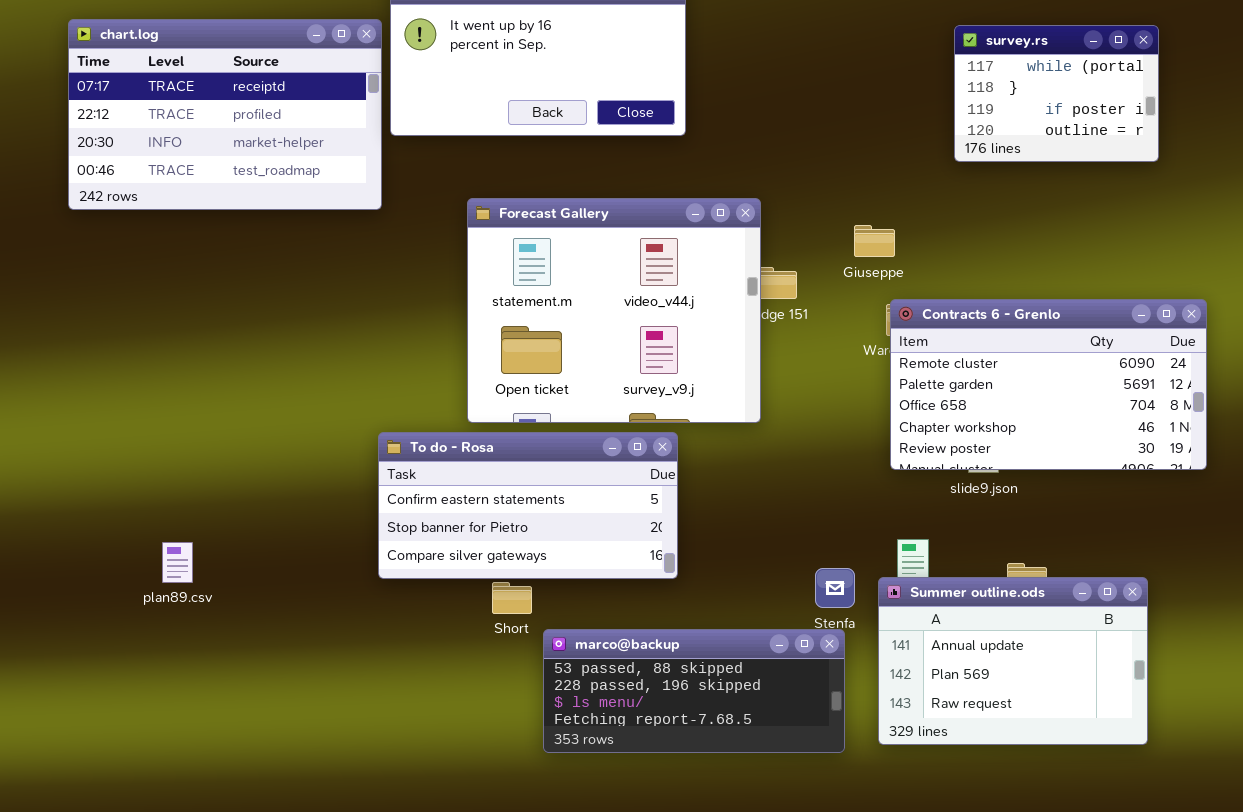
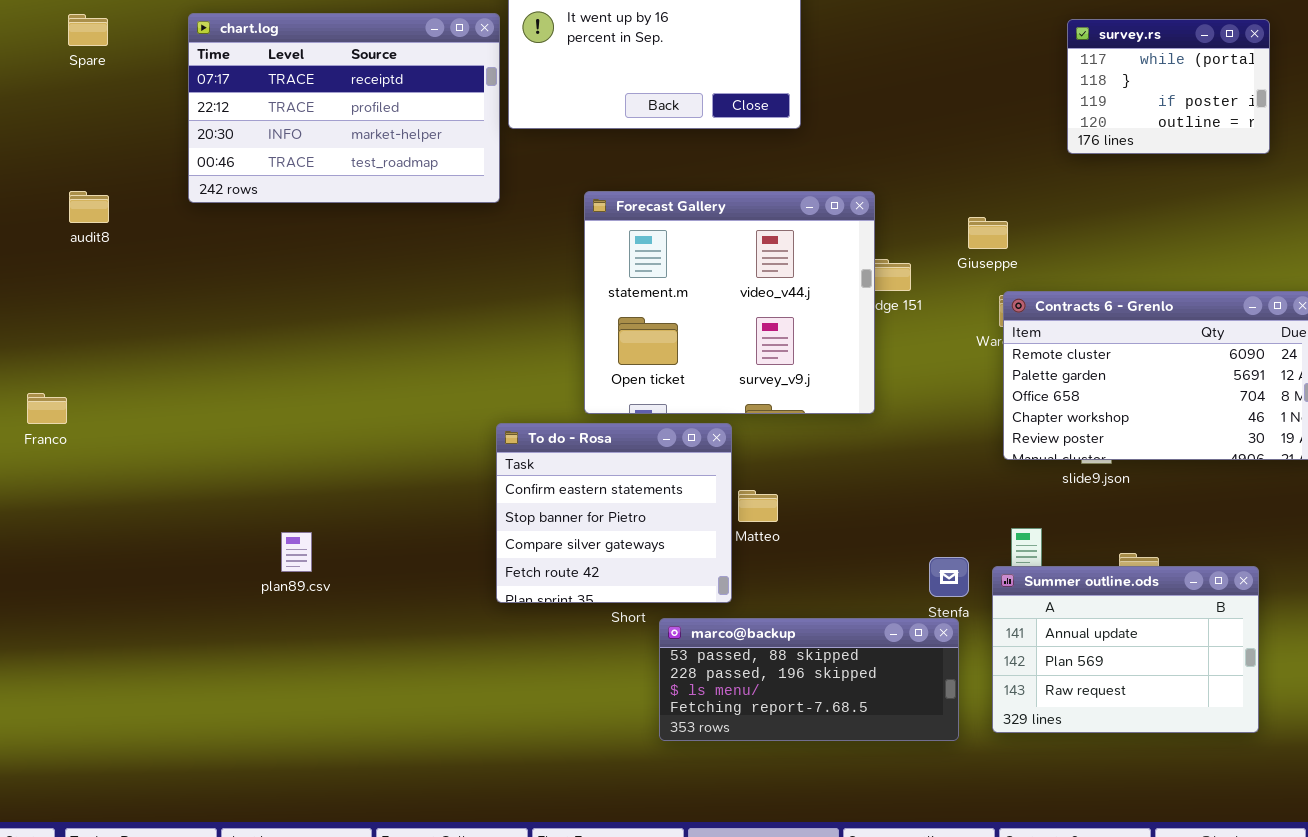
To do - Rosa: [378,432,678,579] -> [496,423,732,603], resized

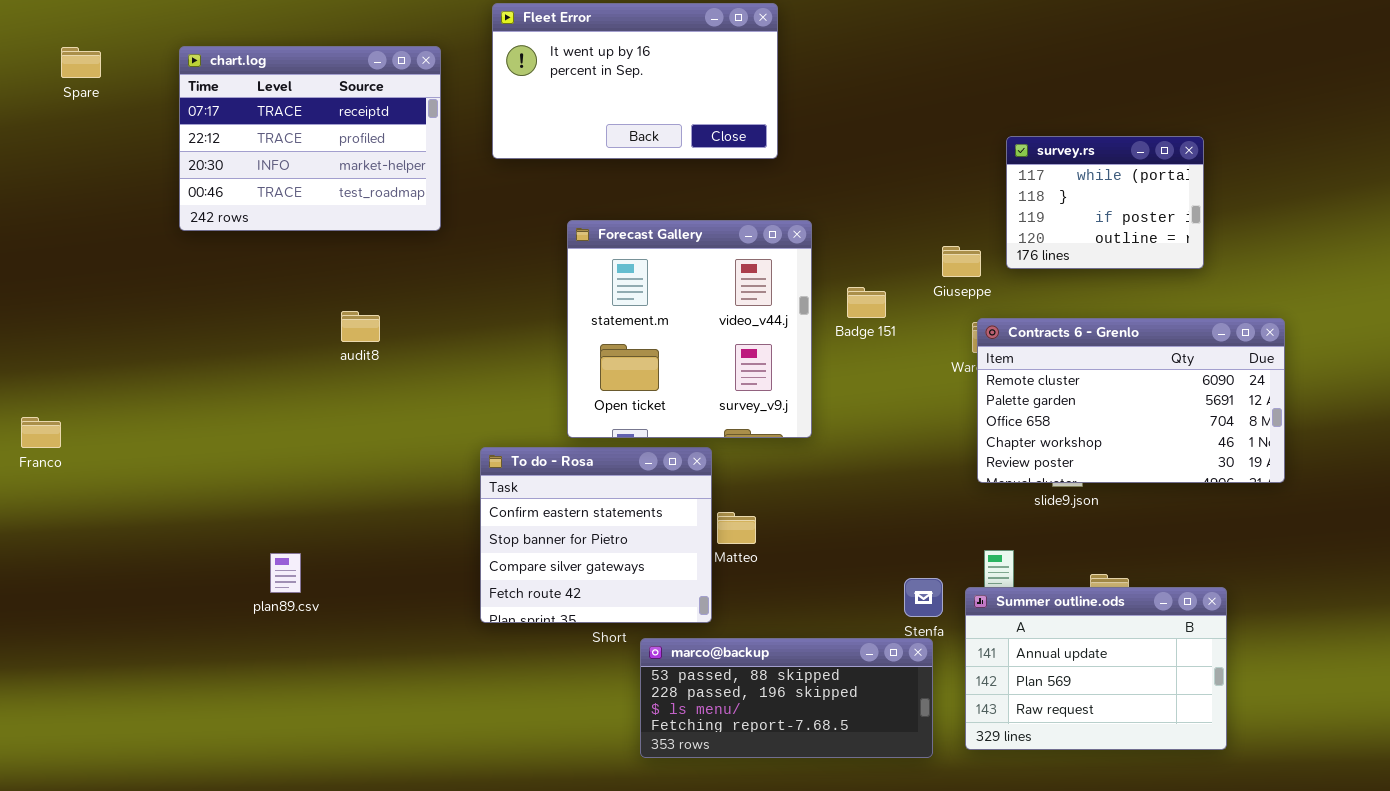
chart.log: [188,13,500,203] -> [179,46,441,231], resized
survey.rs: [1067,19,1270,154] -> [1006,136,1204,269], moved
audit8: [69,191,109,223] -> [341,311,380,342], moved
Forecast Gallery: [584,191,875,414] -> [567,220,812,438], resized

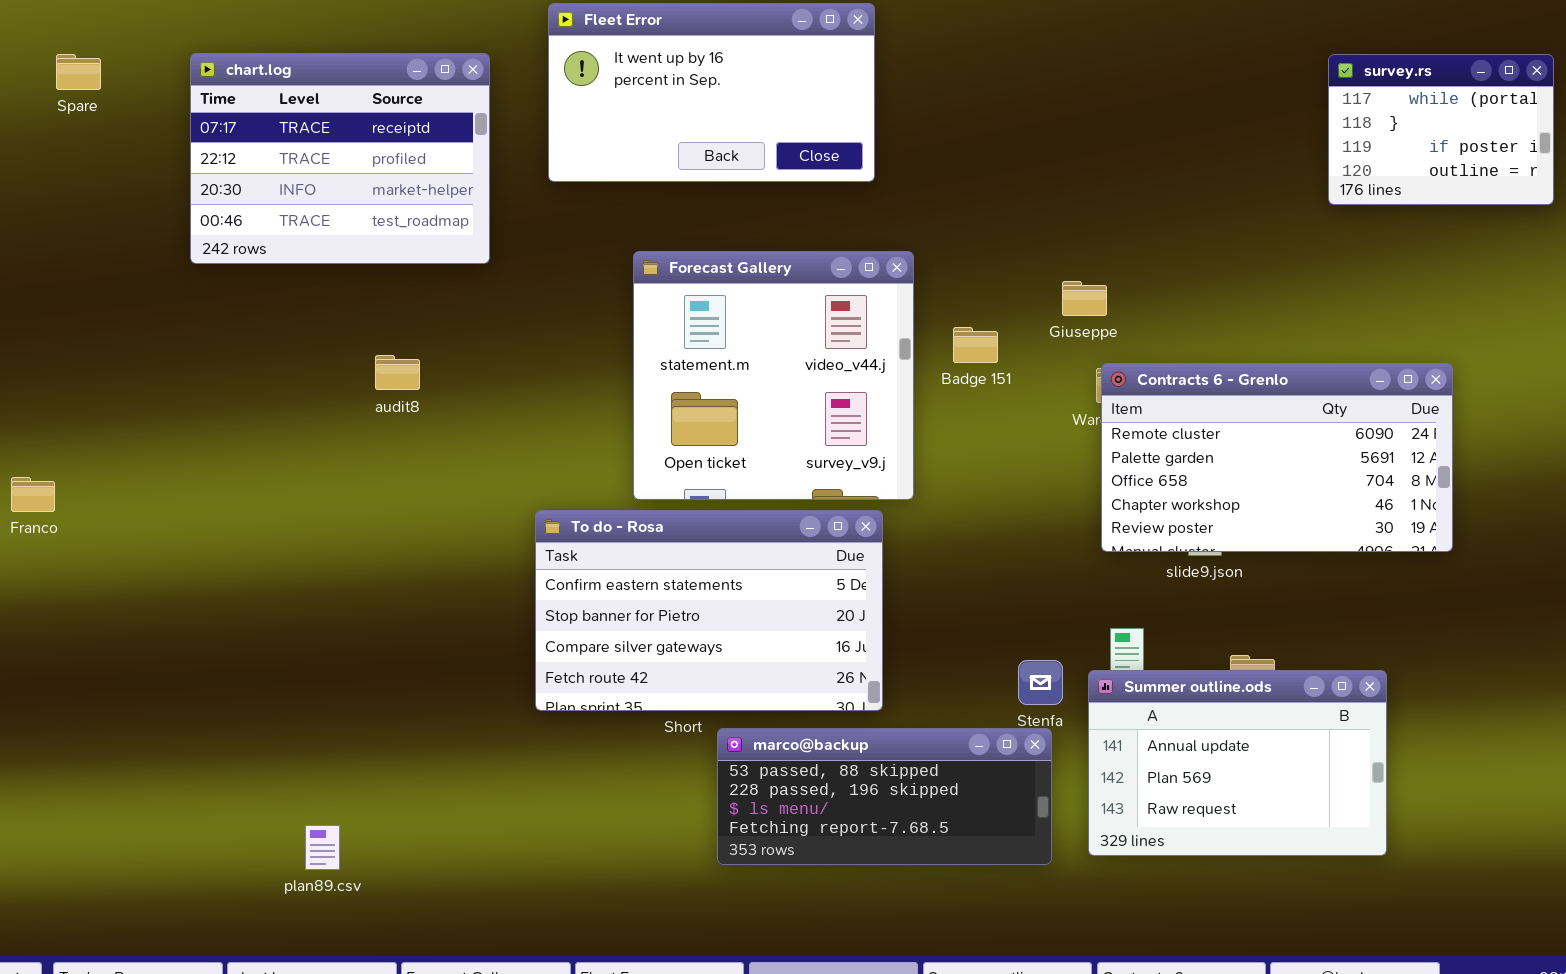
survey.rs: [1006,136,1204,269] -> [1328,54,1554,205], moved
To do - Rosa: [480,447,712,623] -> [535,510,883,711], resized
plan89.csv: [270,553,301,593] -> [305,825,340,870], moved

